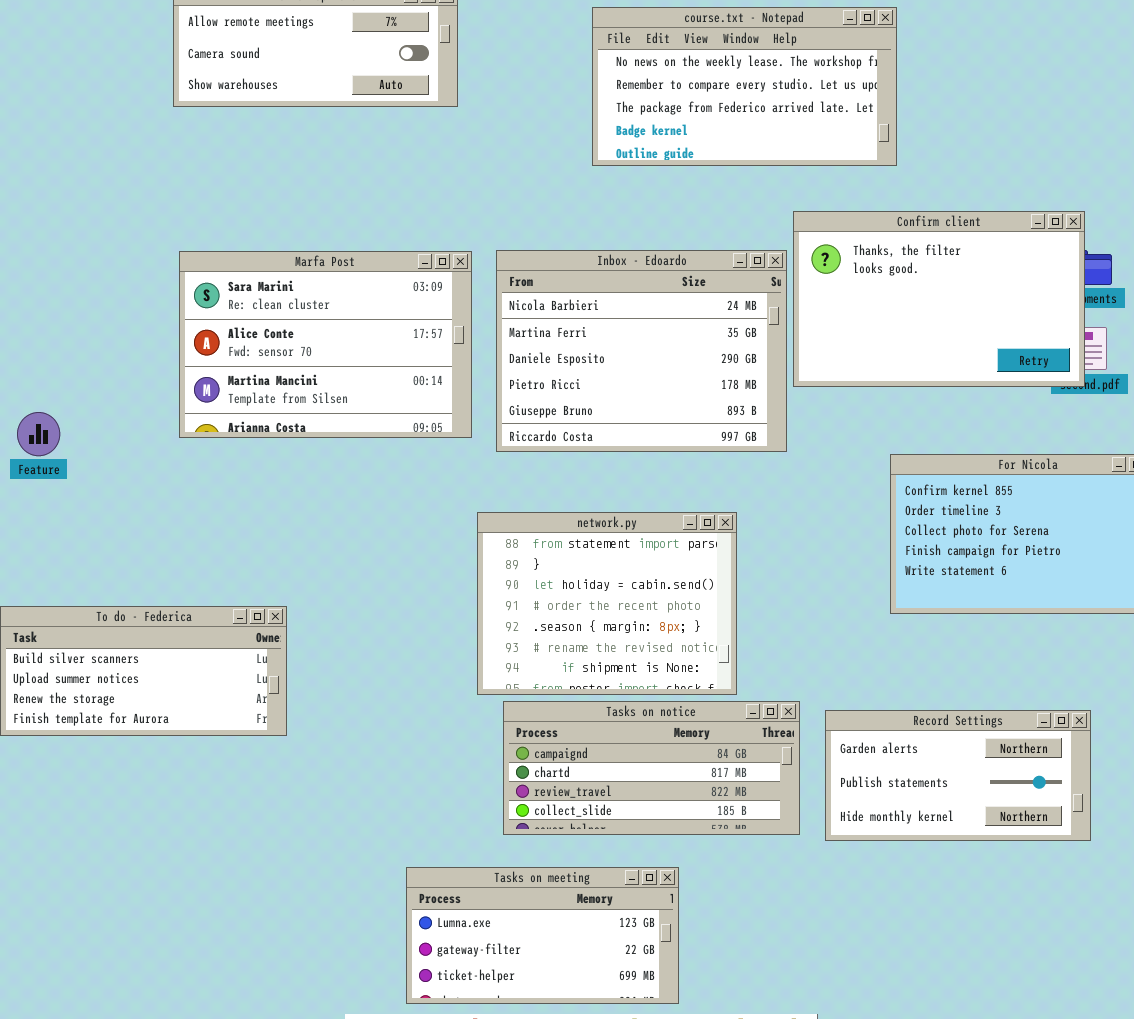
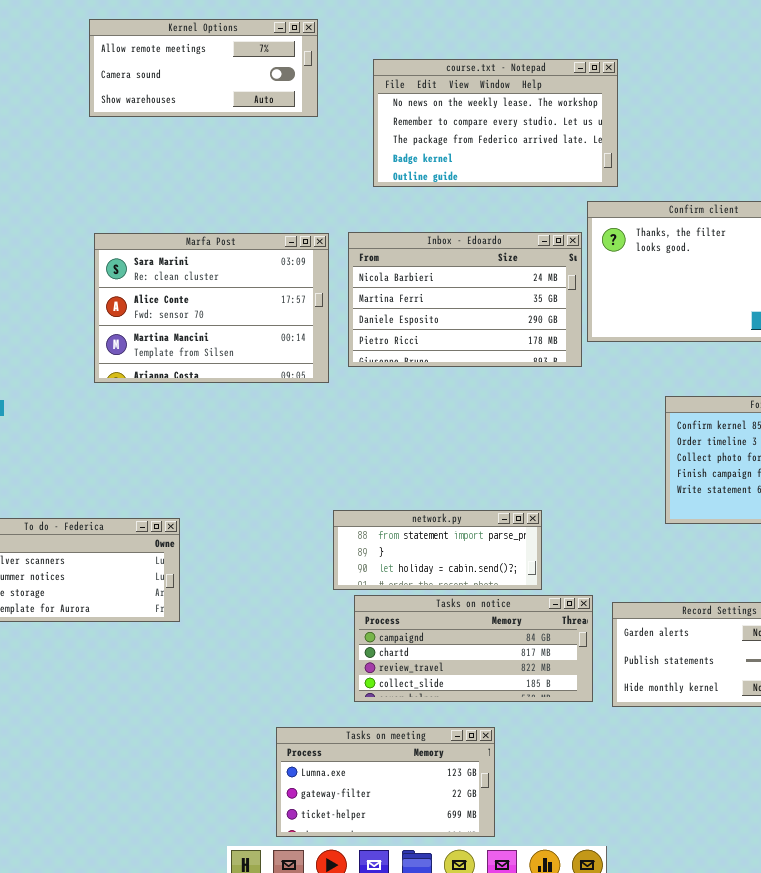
course.txt - Notepad: [592,7,897,166] -> [373,59,618,187], moved
Inbox - Edoardo: [496,250,787,452] -> [348,232,582,367], resized
network.py: [477,512,737,695] -> [333,510,542,590], resized

